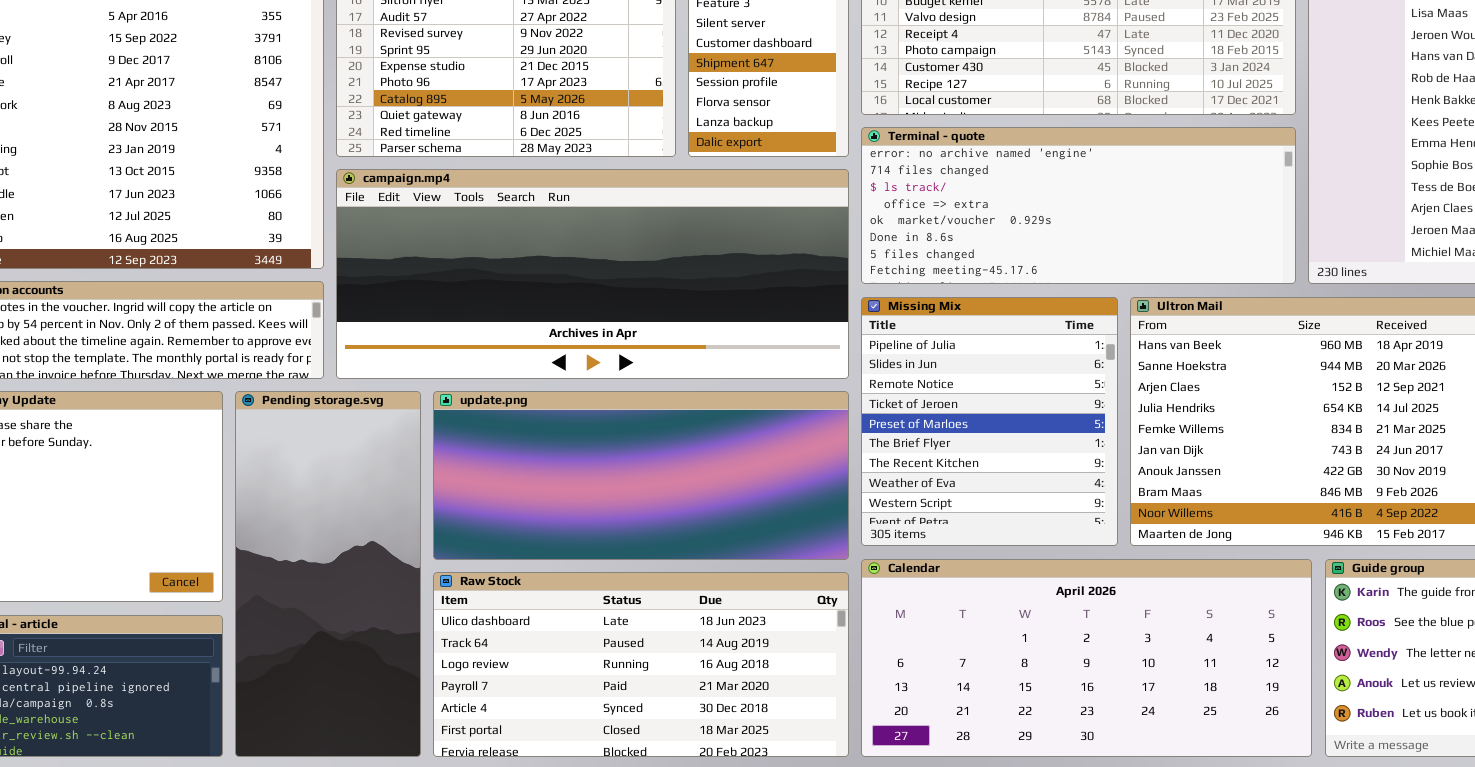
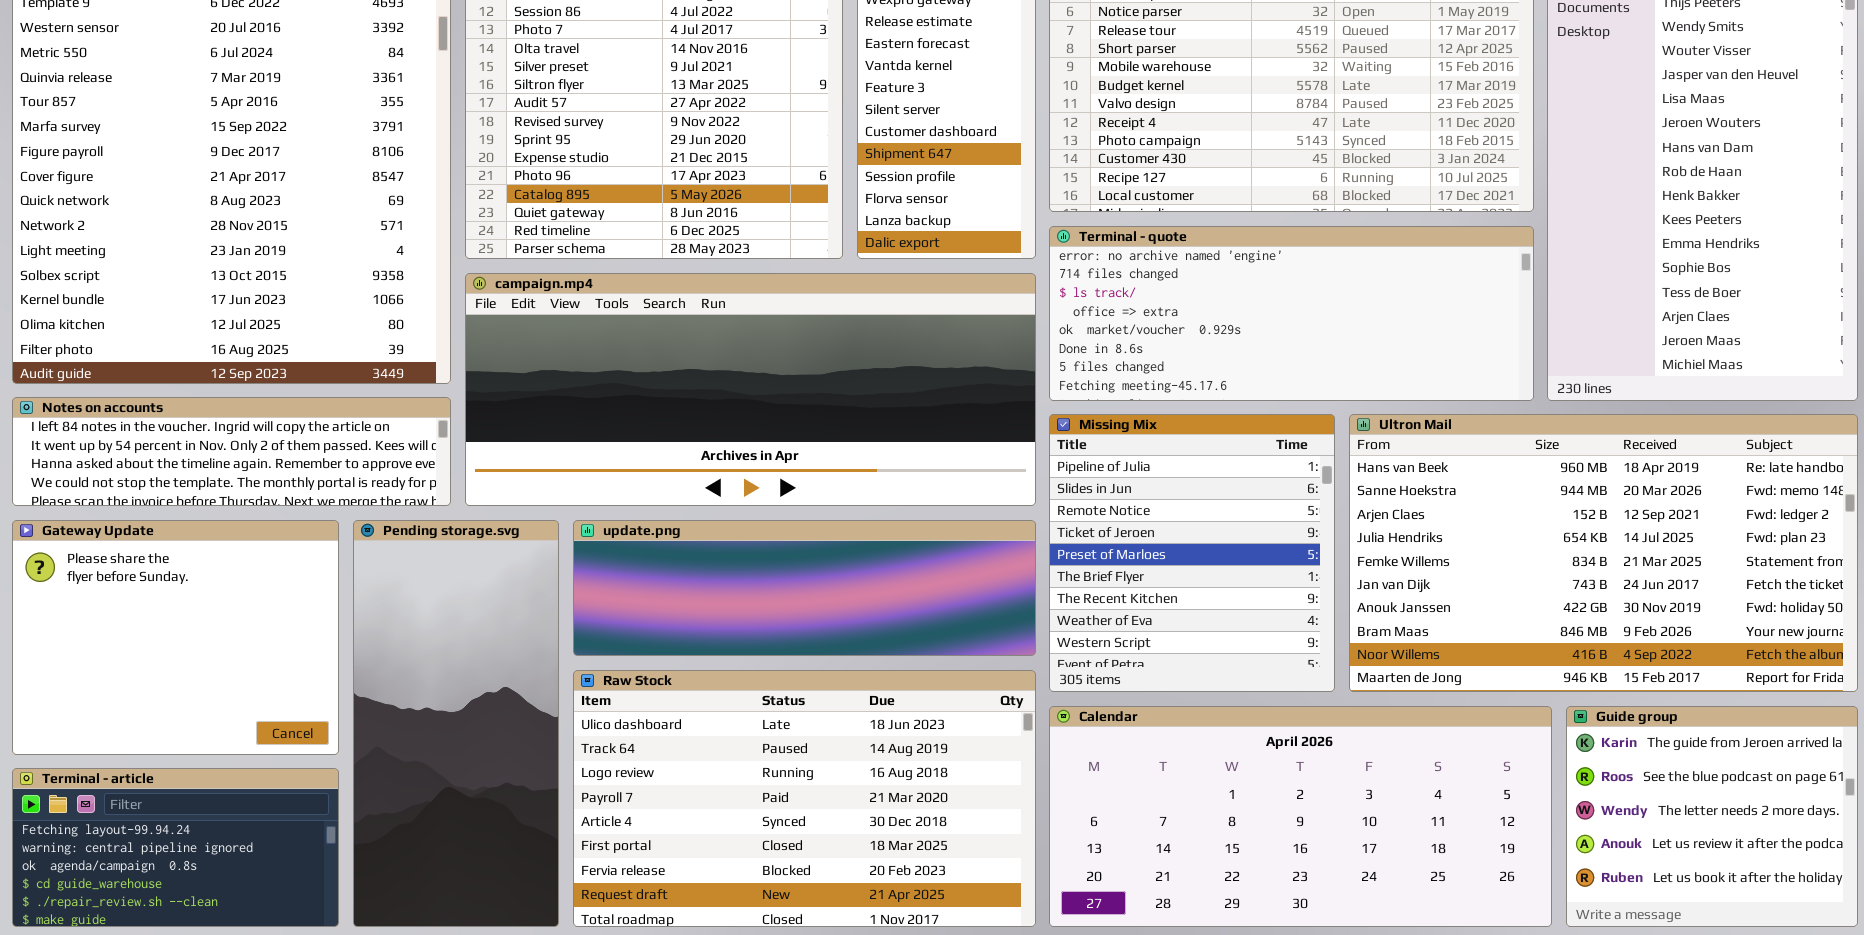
update.png: [433,391,849,560] -> [573,520,1036,656], resized
Raw Stock: [433,572,849,757] -> [573,670,1036,927], resized

